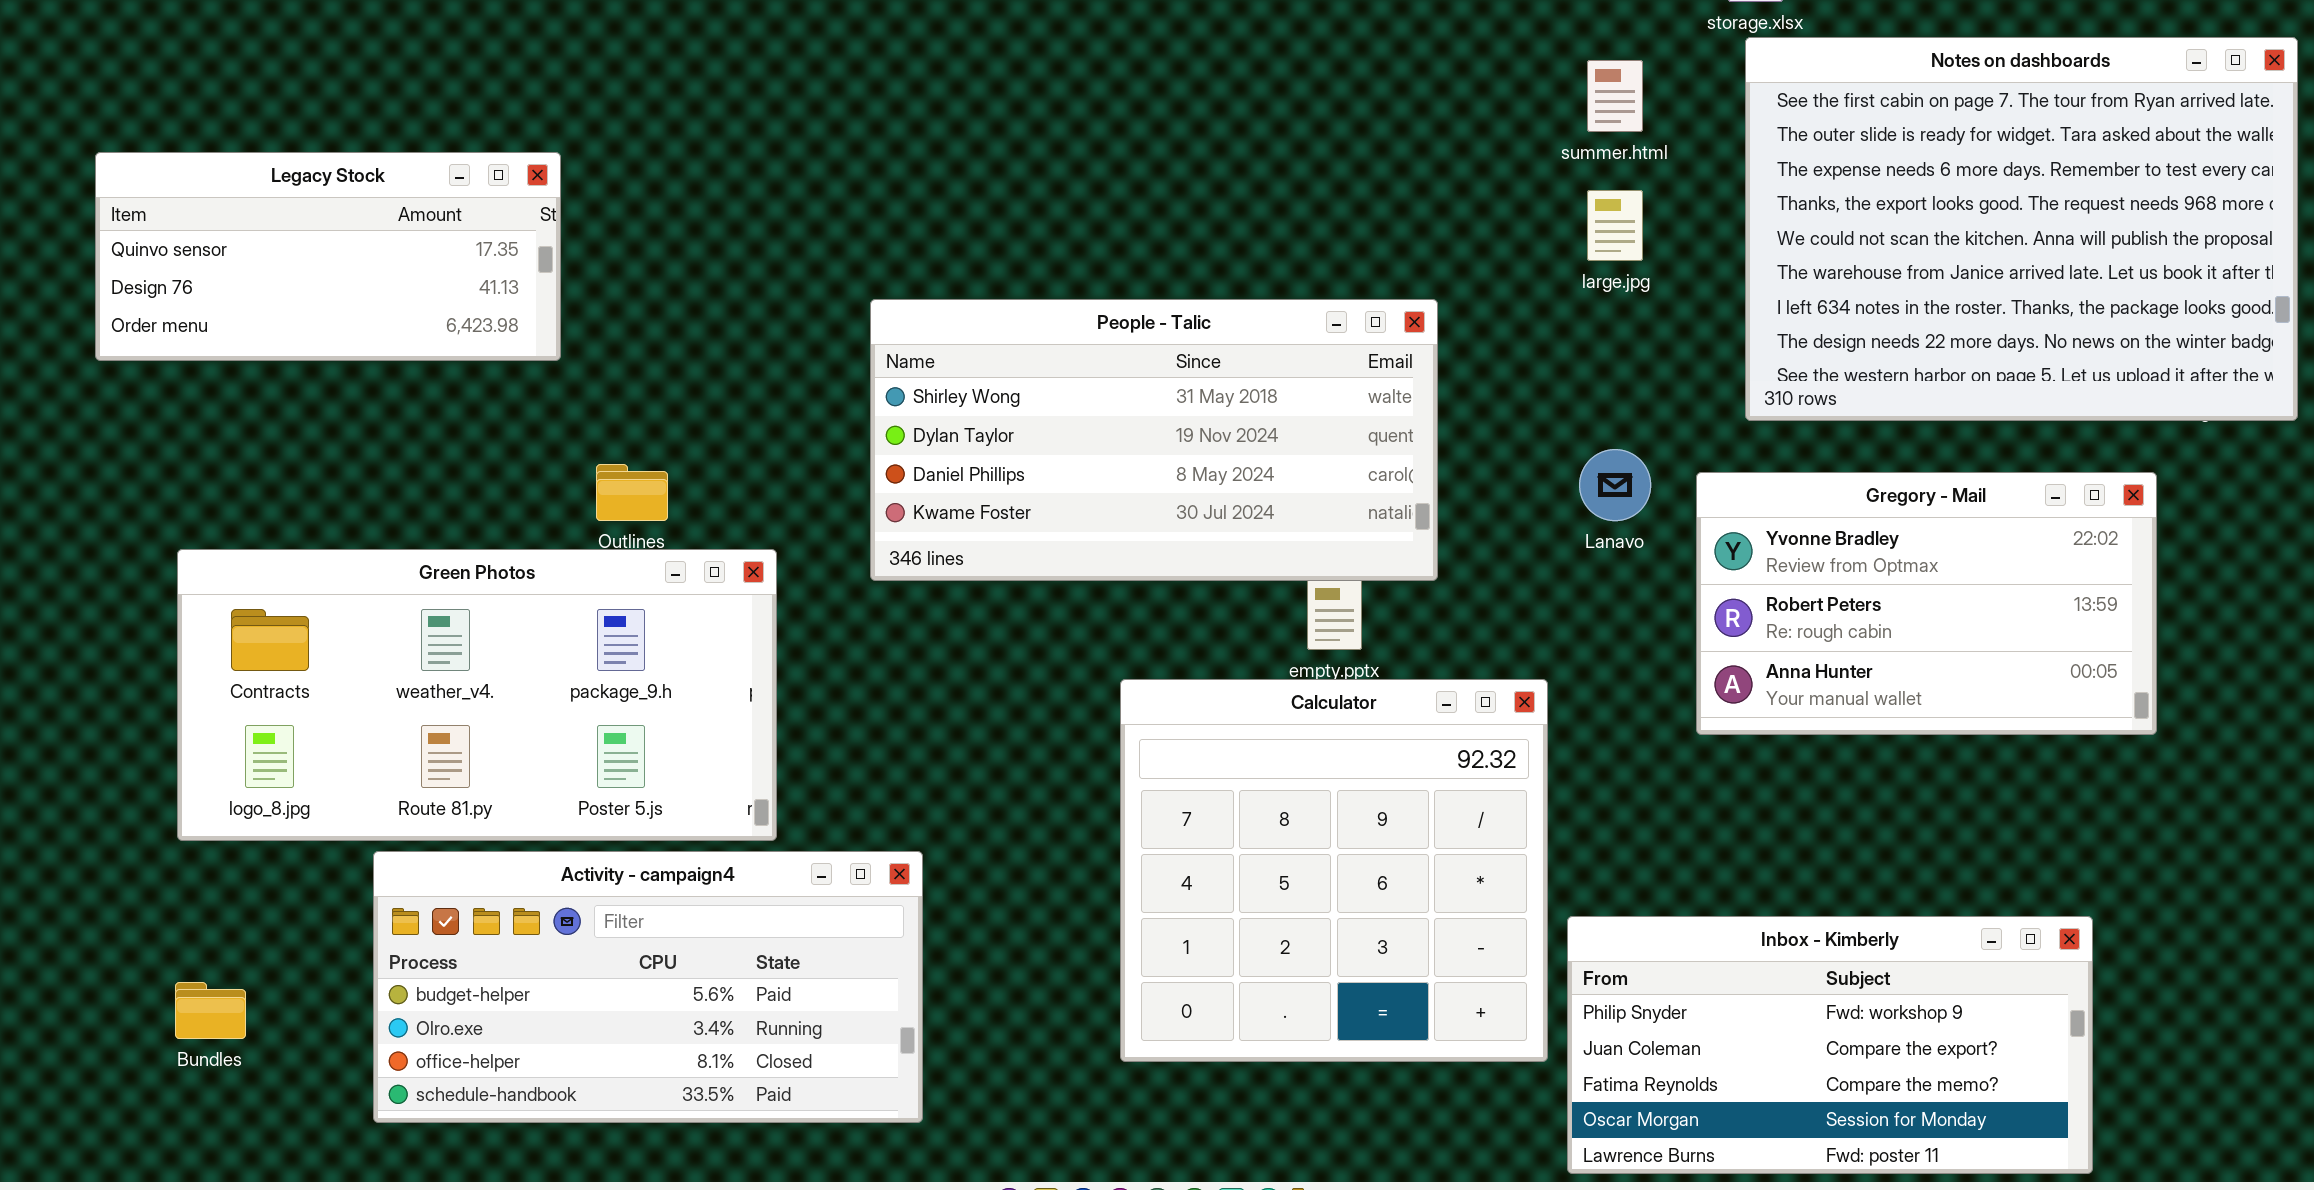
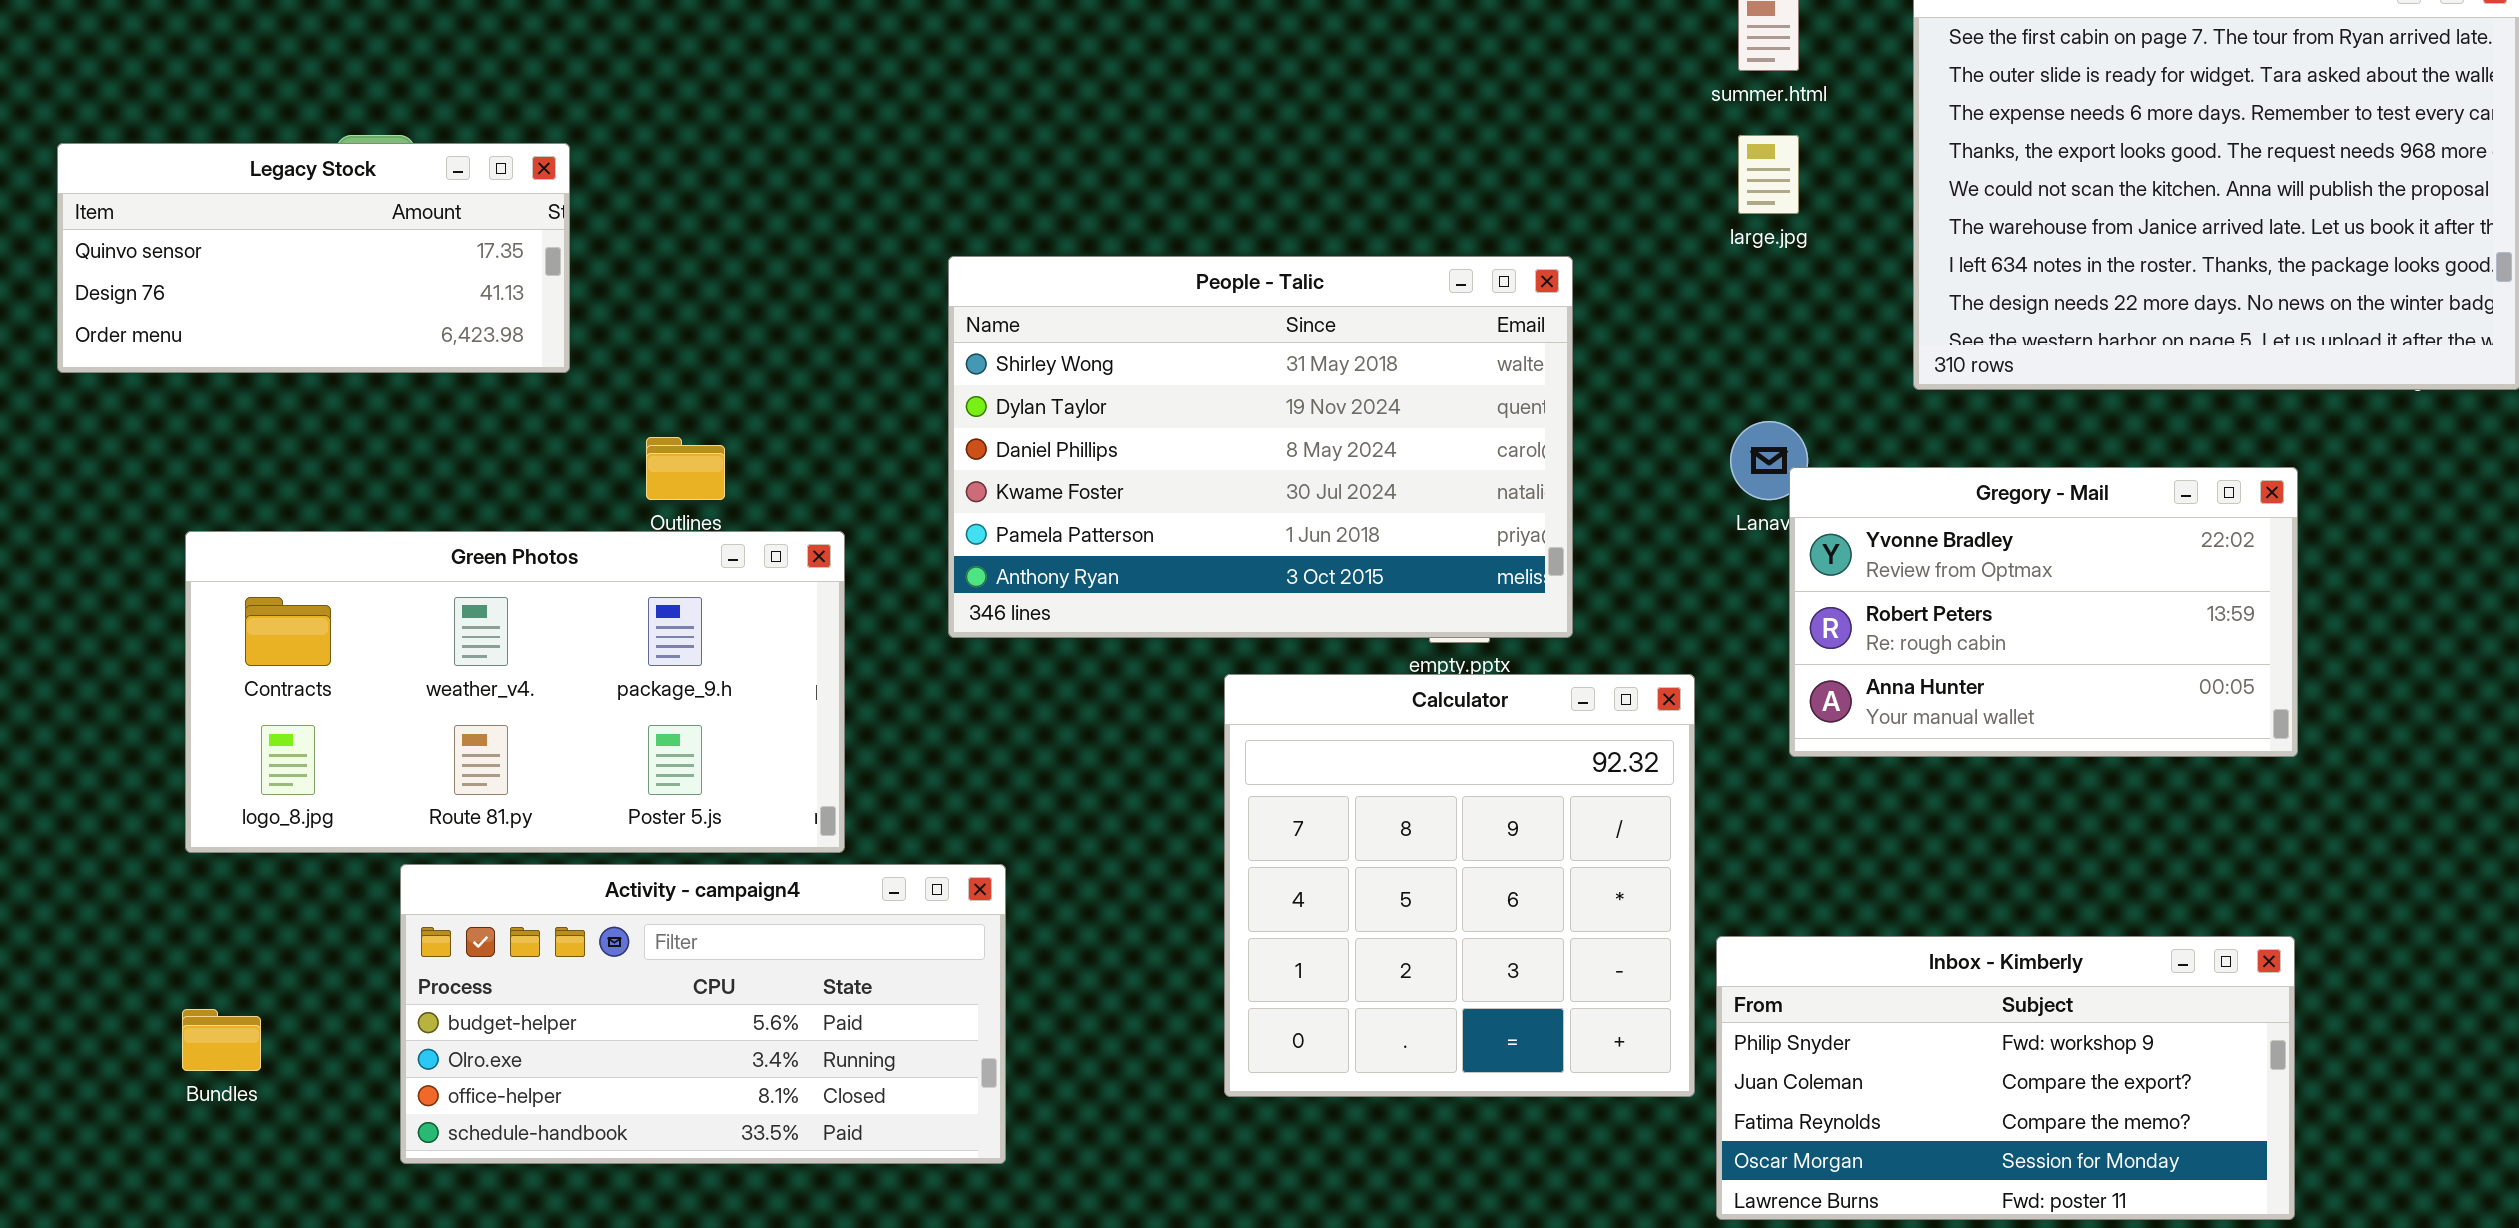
Legacy Stock: [95,152,561,361] -> [57,143,570,373], moved
People - Talic: [870,299,1438,581] -> [948,256,1573,638], resized
Gregory - Mail: [1696,472,2157,735] -> [1789,467,2298,757], moved

